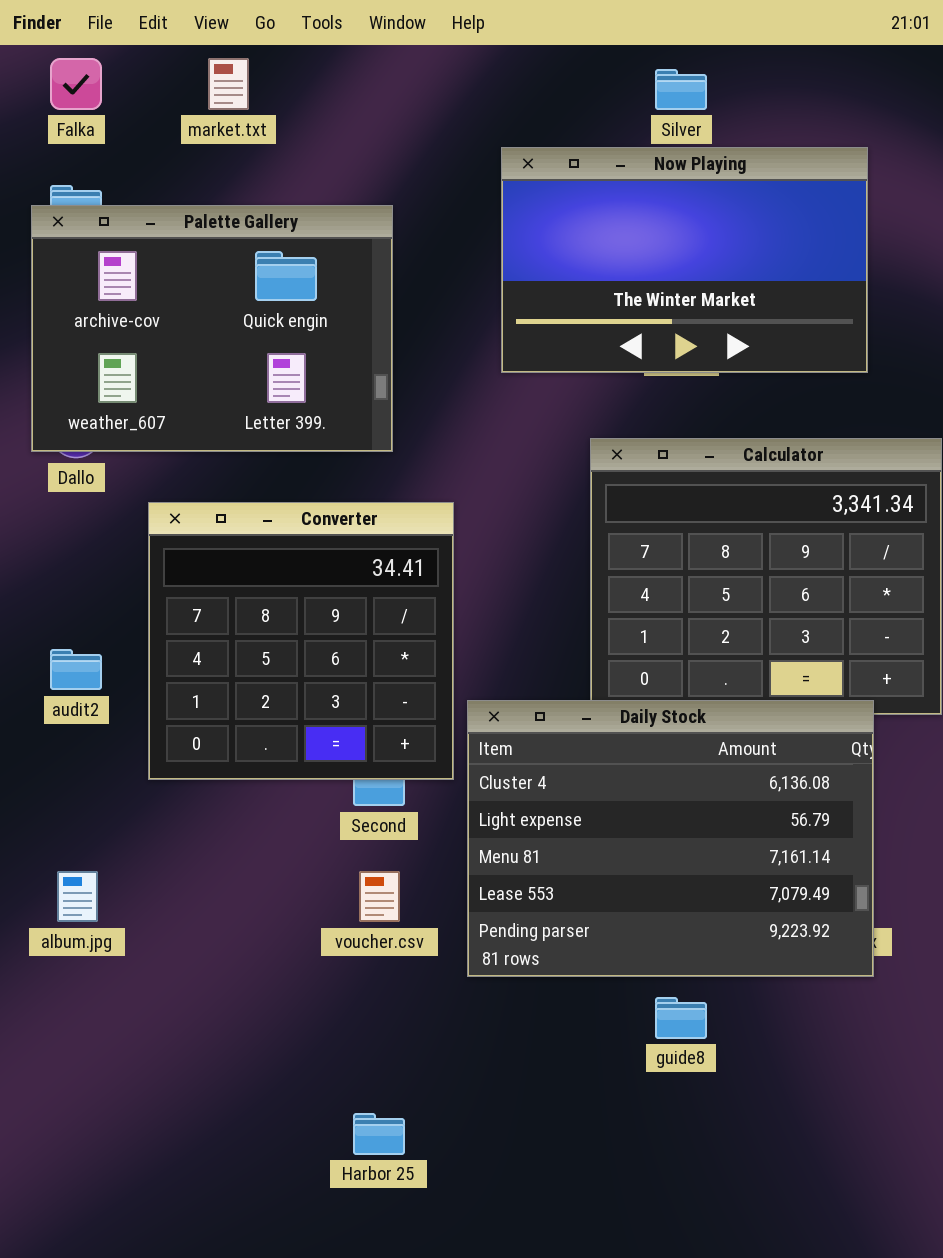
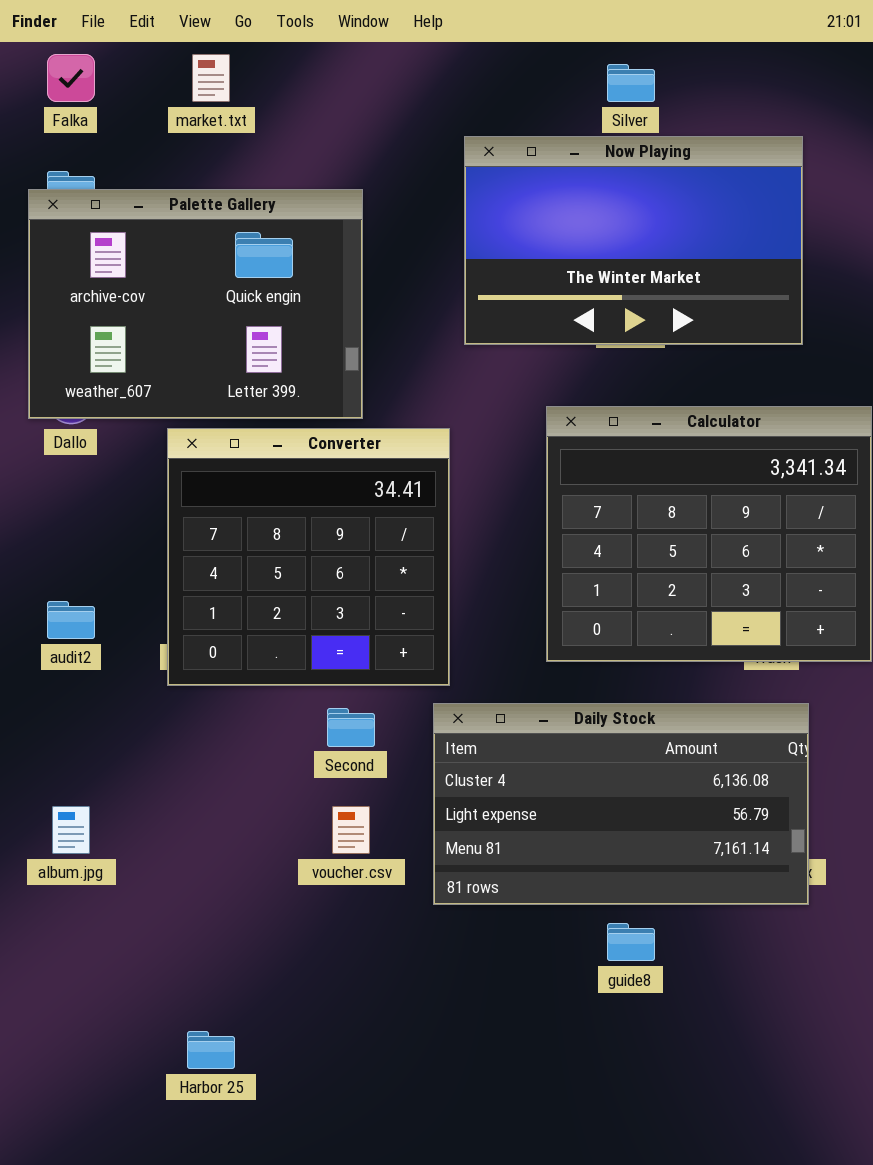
Converter: [148,502,454,780] -> [167,428,450,686], moved
Daily Stock: [467,700,874,977] -> [433,703,809,905], resized
Harbor 25: [353,1113,405,1155] -> [187,1031,235,1069], moved

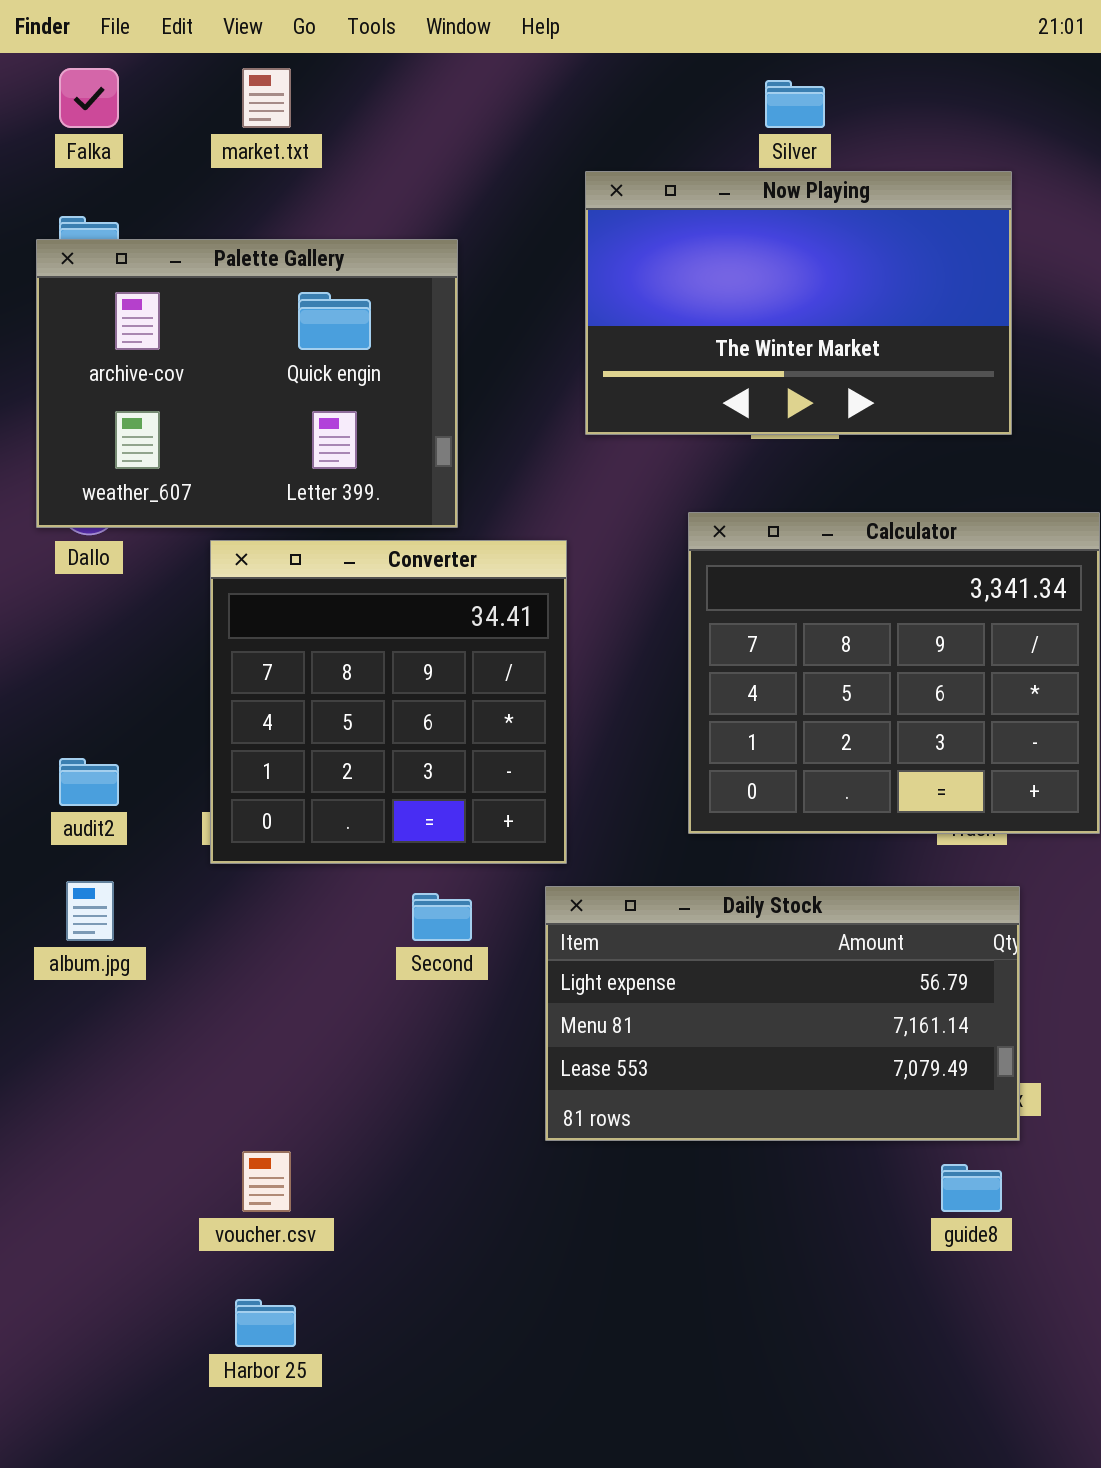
Daily Stock: [433,703,809,905] -> [545,886,1020,1141], scrolled down 1 row
album.jpg: [52,806,90,854] -> [66,881,114,941], moved
voucher.csv: [332,806,370,854] -> [242,1151,291,1212], moved
guide8: [607,923,655,961] -> [941,1164,1002,1212], moved

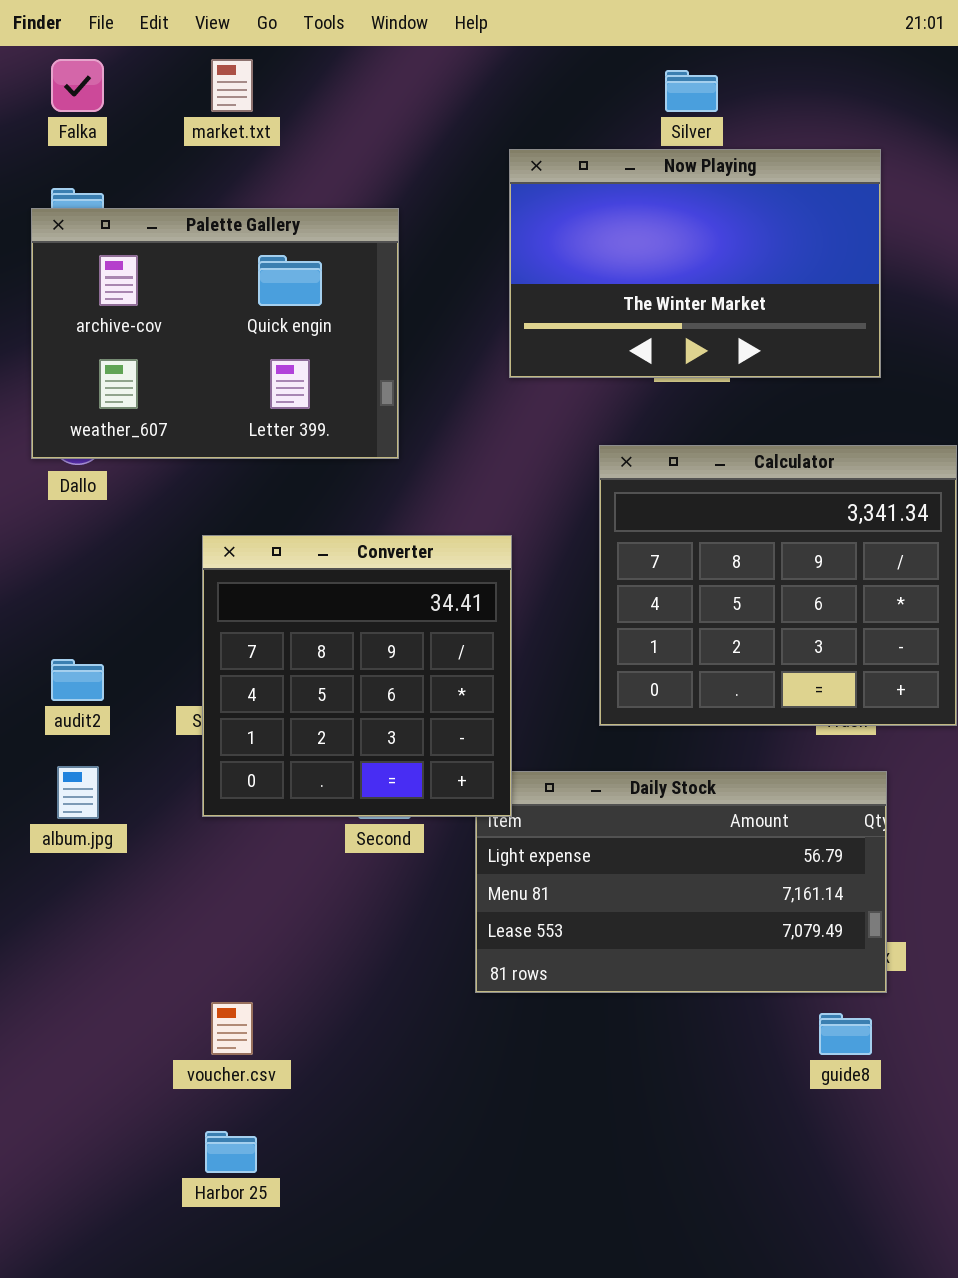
Converter: [210,540,567,864] -> [202,535,512,817], moved

